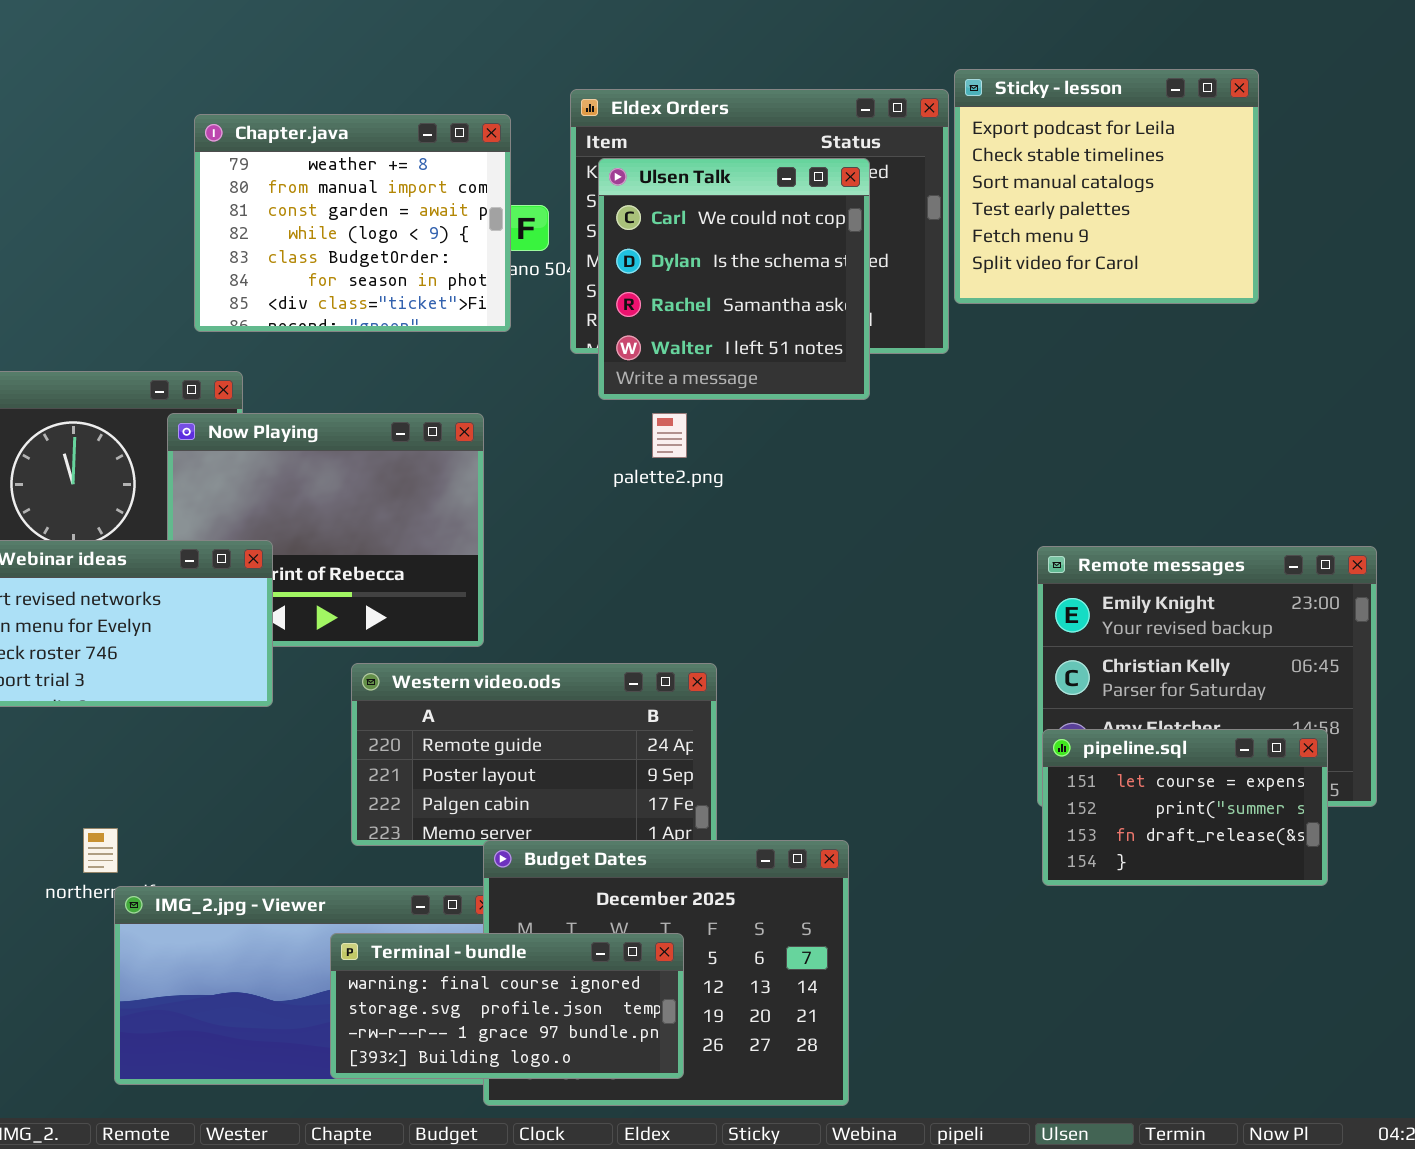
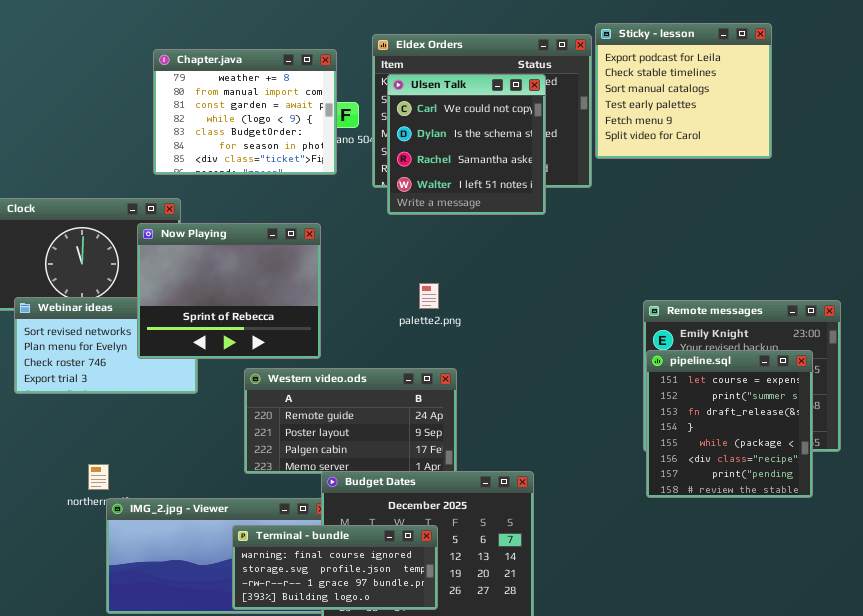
Now Playing: [167,413,484,647] -> [137,223,321,359], raised
palette2.png: [652,413,687,458] -> [419,283,439,309], moved
pipeline.sql: [1042,729,1328,886] -> [646,350,813,498], resized

